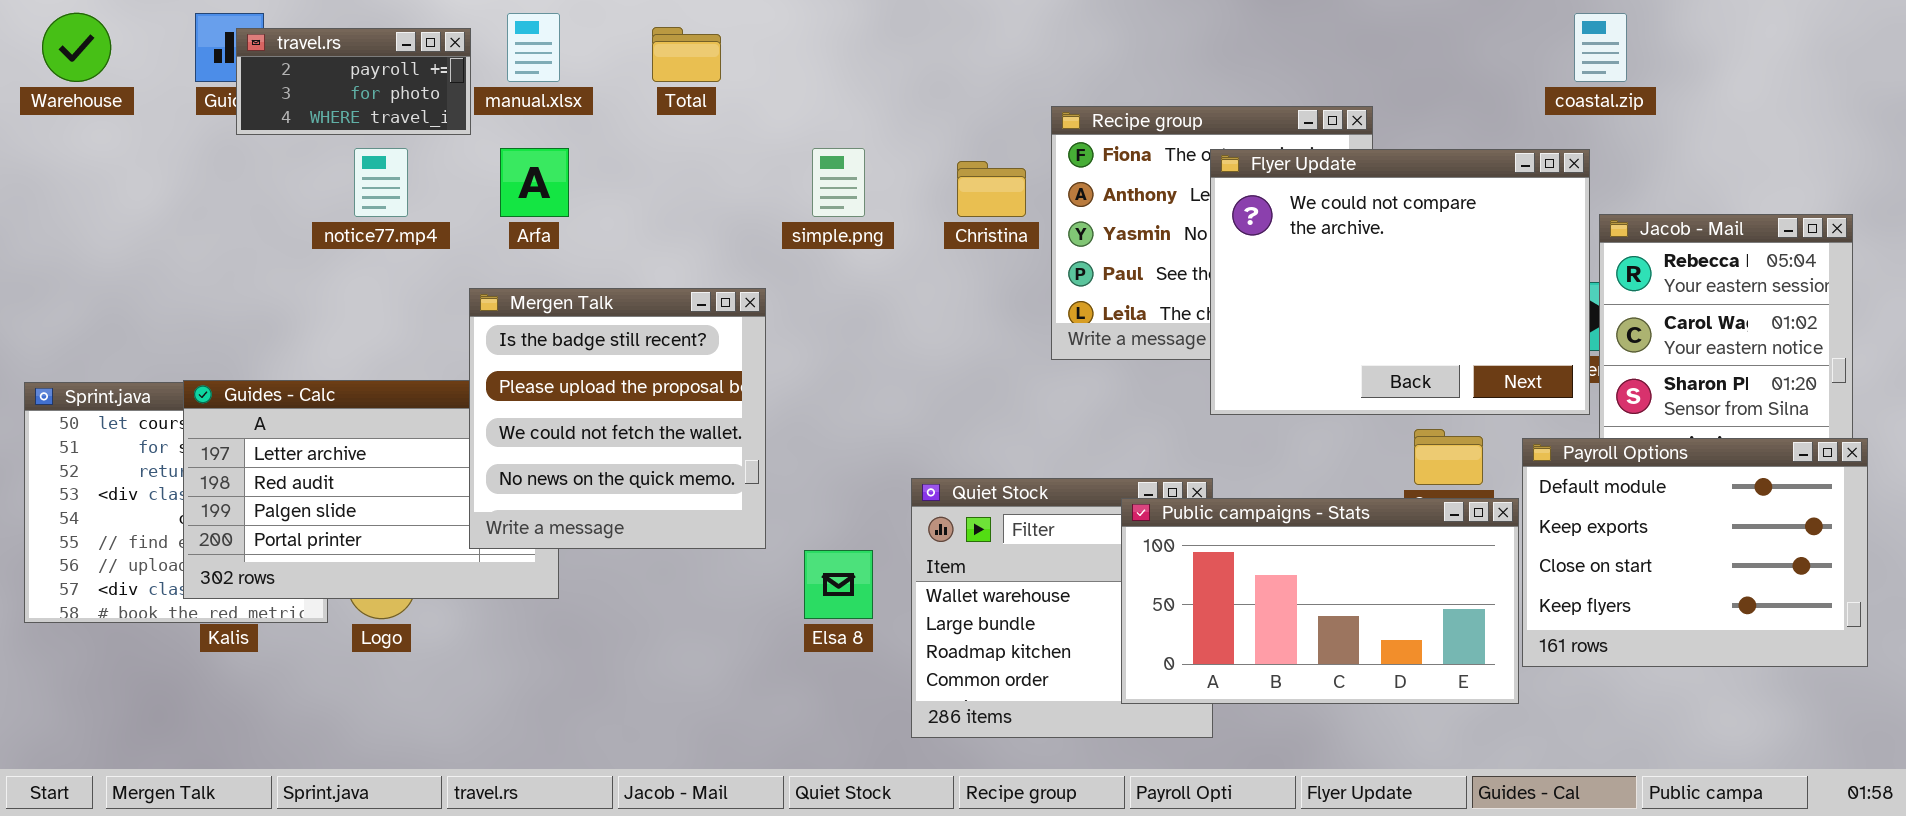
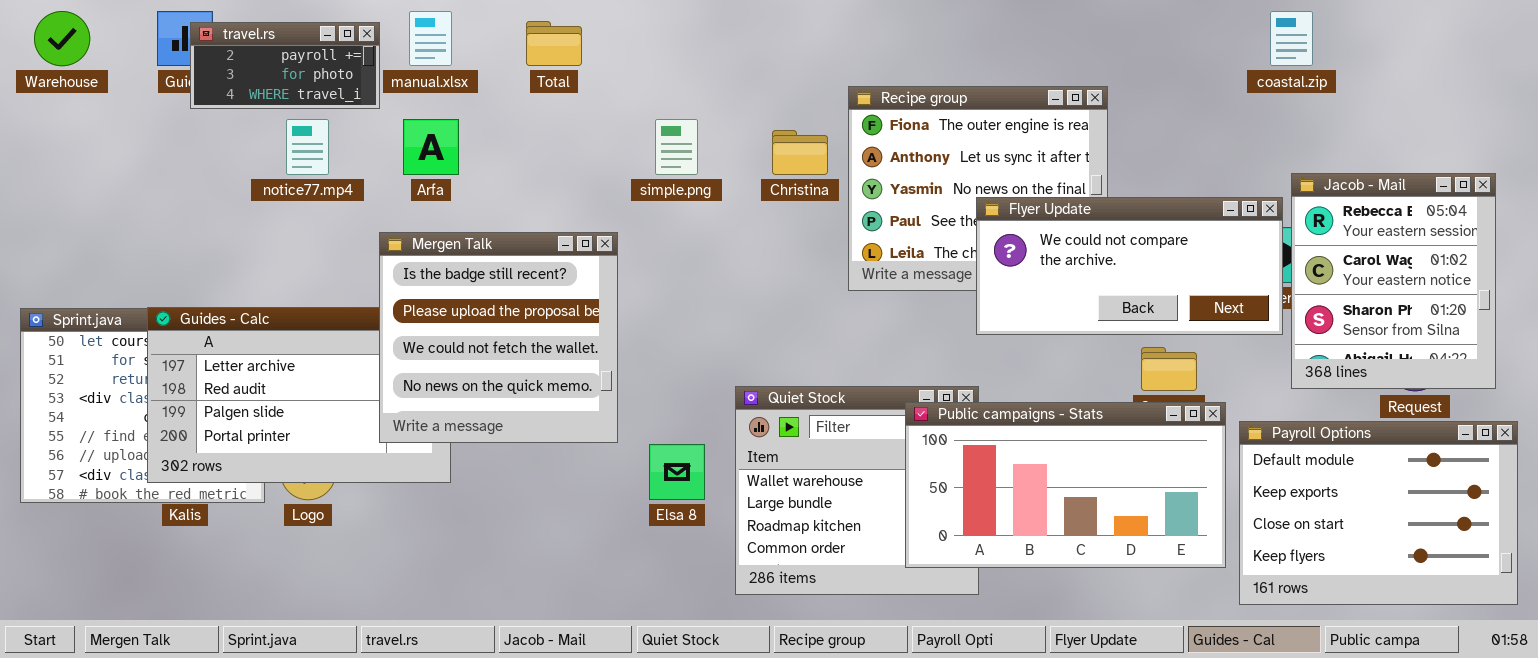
Flyer Update: [1210,149,1590,415] -> [976,197,1283,335], resized
Payroll Options: [1522,438,1868,667] -> [1239,421,1518,605], moved

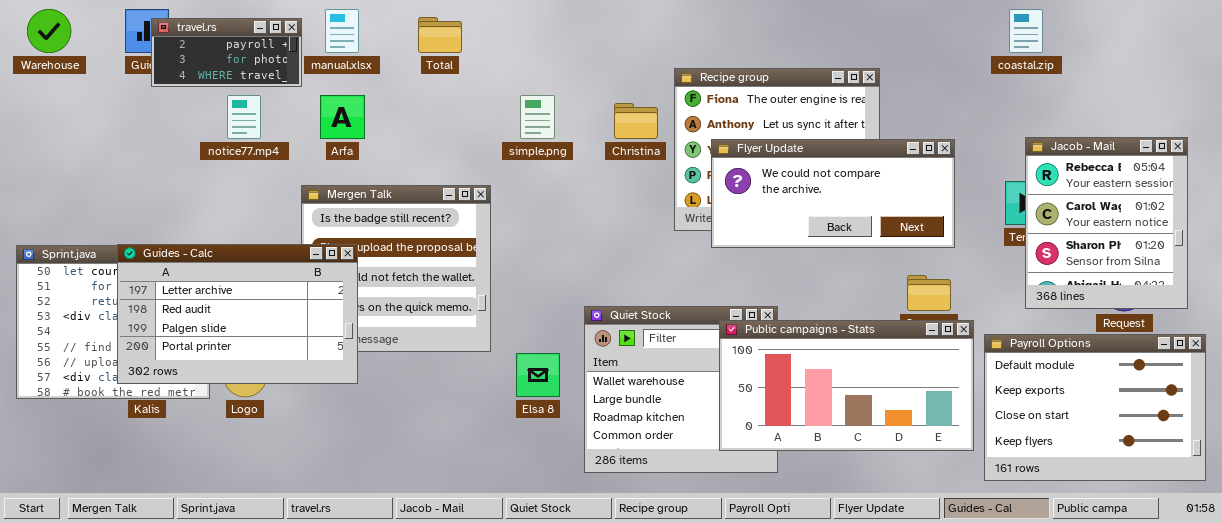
Flyer Update: [976,197,1283,335] -> [711,139,955,248], moved
Guides - Calc: [147,307,451,483] -> [117,244,358,384], raised

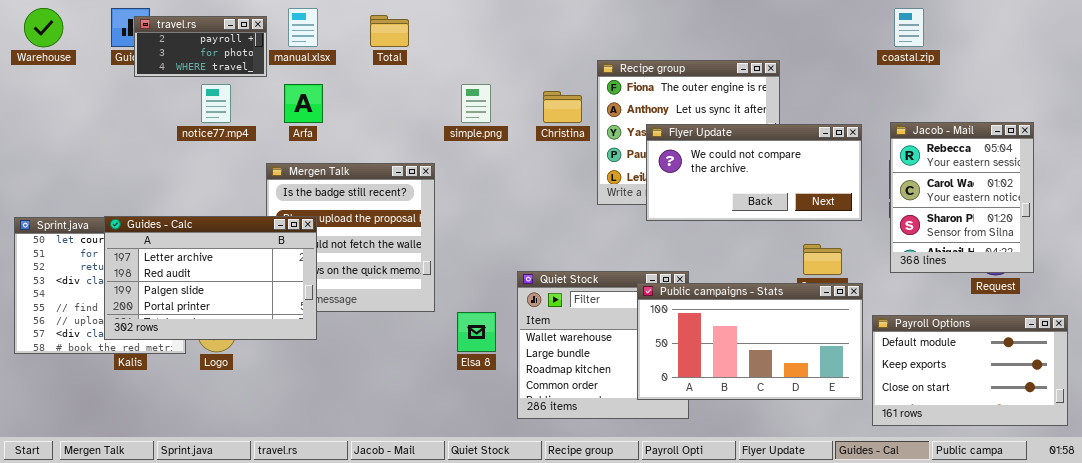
Jacob - Mail: [1025,137,1188,309] -> [890,122,1034,273], moved
Flyer Update: [711,139,955,248] -> [646,124,862,221], moved
Payroll Options: [984,334,1206,481] -> [872,315,1068,426], resized

